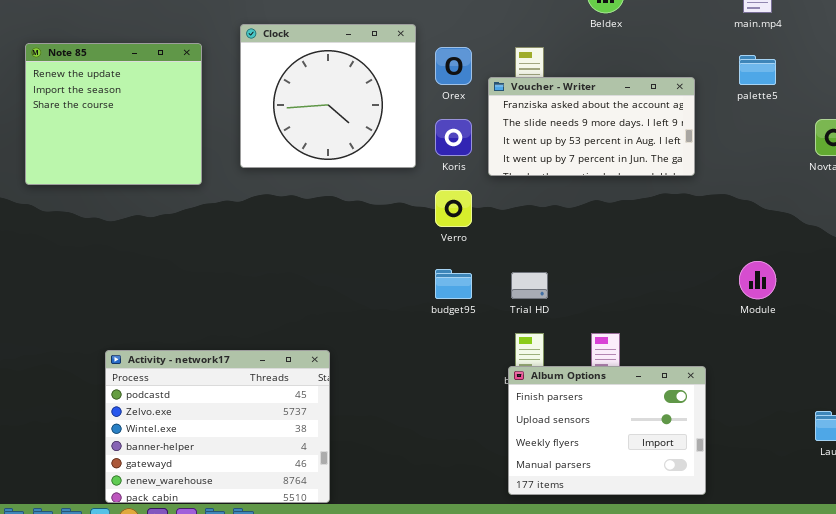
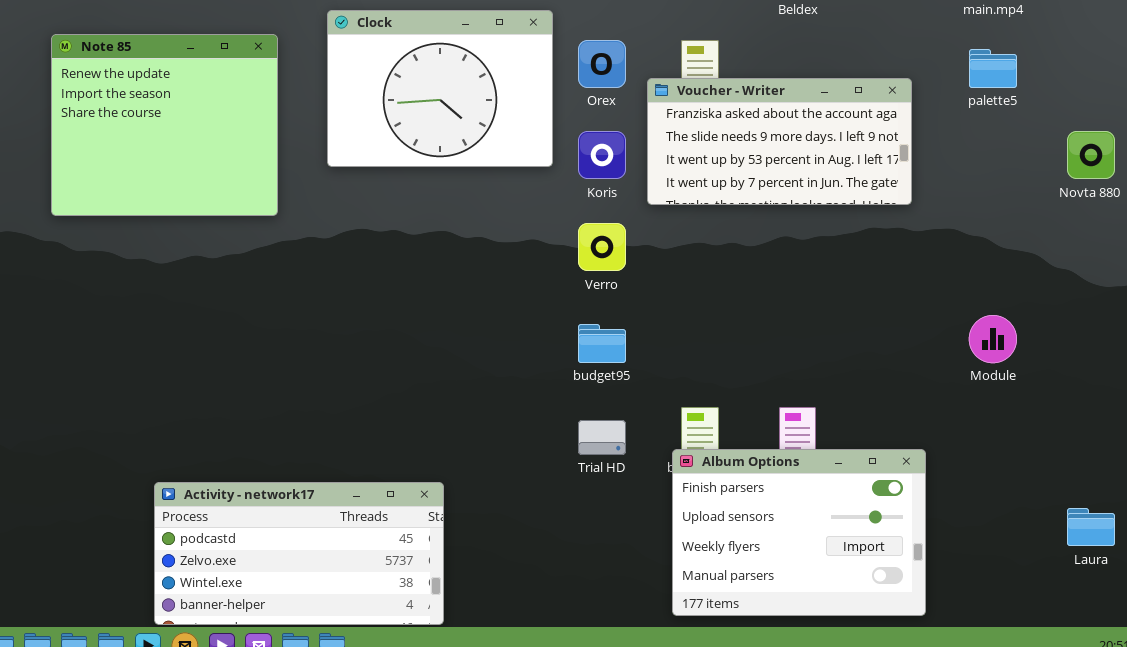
Clock: [240,24,416,168] -> [327,10,553,167], resized
Trial HD: [511,272,548,299] -> [578,420,626,455], moved
Activity - network17: [105,350,330,503] -> [154,482,444,625], resized

